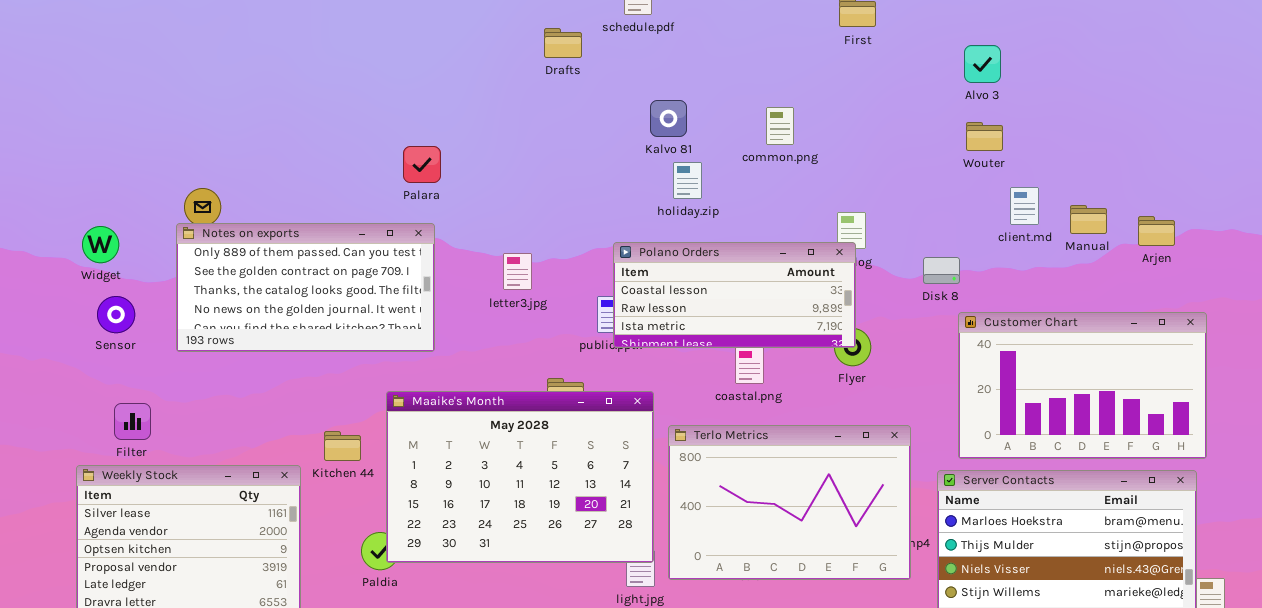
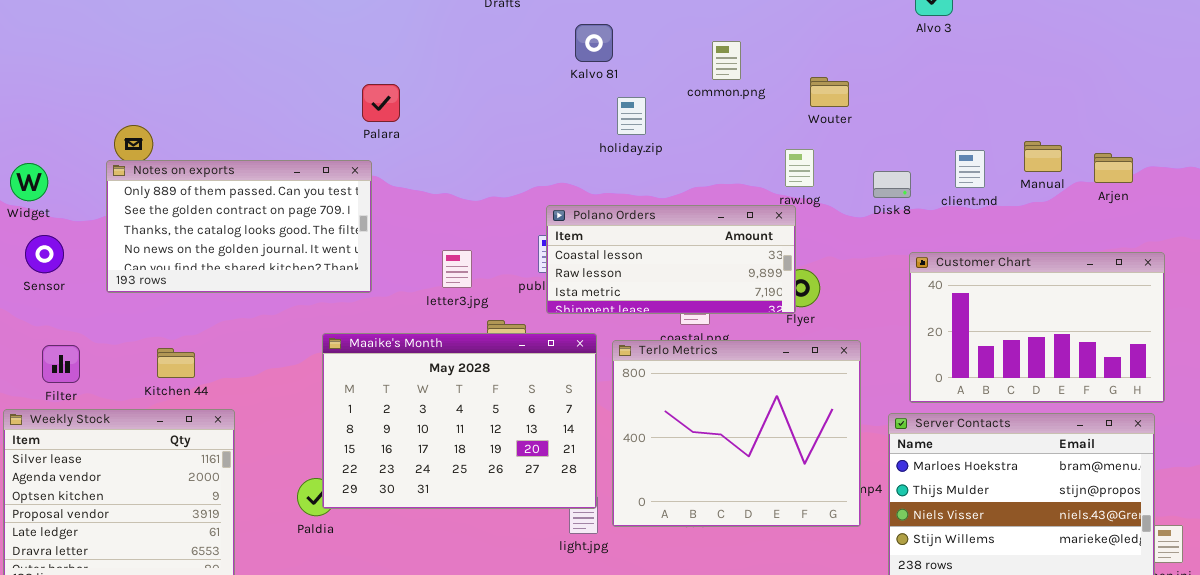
Kalvo 81: [650,100,687,137] -> [575,24,613,62], moved
Wouter: [966,122,1003,151] -> [810,77,849,107], moved
Palara: [403,146,441,183] -> [362,84,400,122], moved
client.md: [1010,187,1039,225] -> [955,150,985,188], moved
Polano Orders: [613,242,856,348] -> [546,205,796,314], moved
letter3.jpg: [503,253,532,290] -> [442,250,472,288], moved
Disk 8: [923,257,960,284] -> [873,171,911,198], moved
Terlo Metrics: [668,425,911,580] -> [612,340,861,527], resized
Kitchen 44: [324,431,361,461] -> [157,348,195,378], moved

